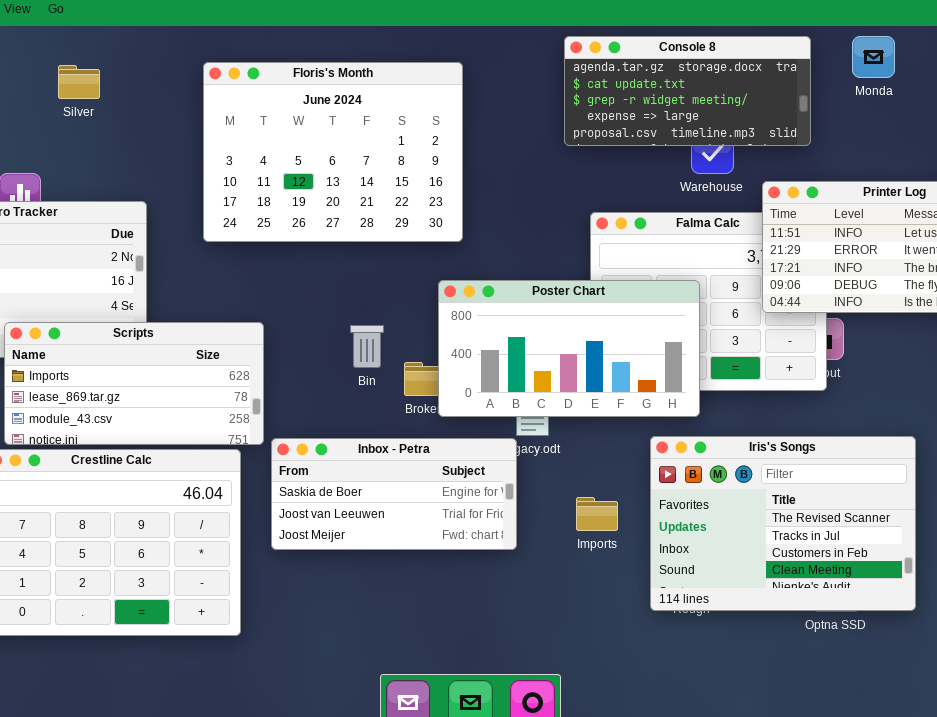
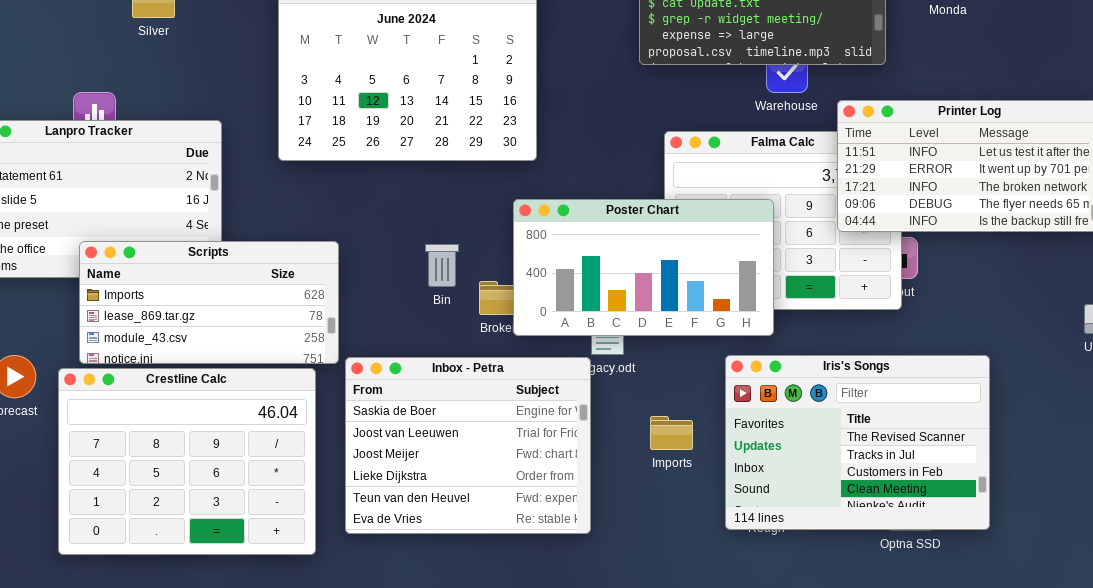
Inbox - Petra: [271,438,517,550] -> [345,357,591,534], resized

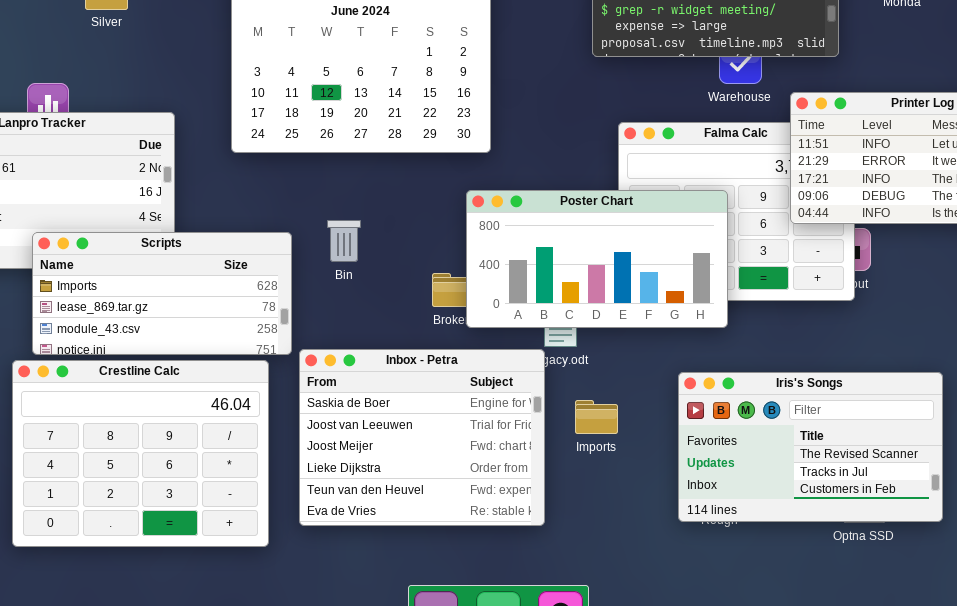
Bin: [425,244,459,287] -> [327,220,361,262], moved
Iris's Songs: [725,355,990,530] -> [678,372,943,522], resized
Imports: [650,416,693,450] -> [575,400,618,434], moved

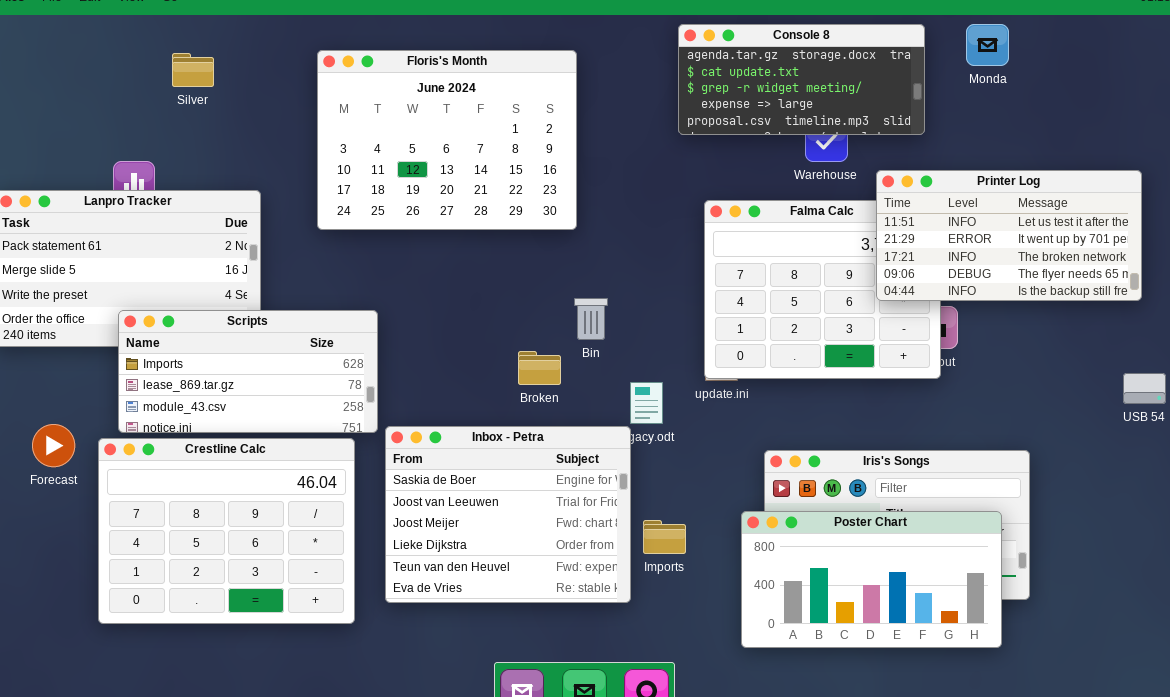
Poster Chart: [466,190,728,328] -> [741,511,1002,648], moved
Bin: [327,220,361,262] -> [574,298,608,340], moved
Imports: [575,400,618,434] -> [643,520,686,554], moved

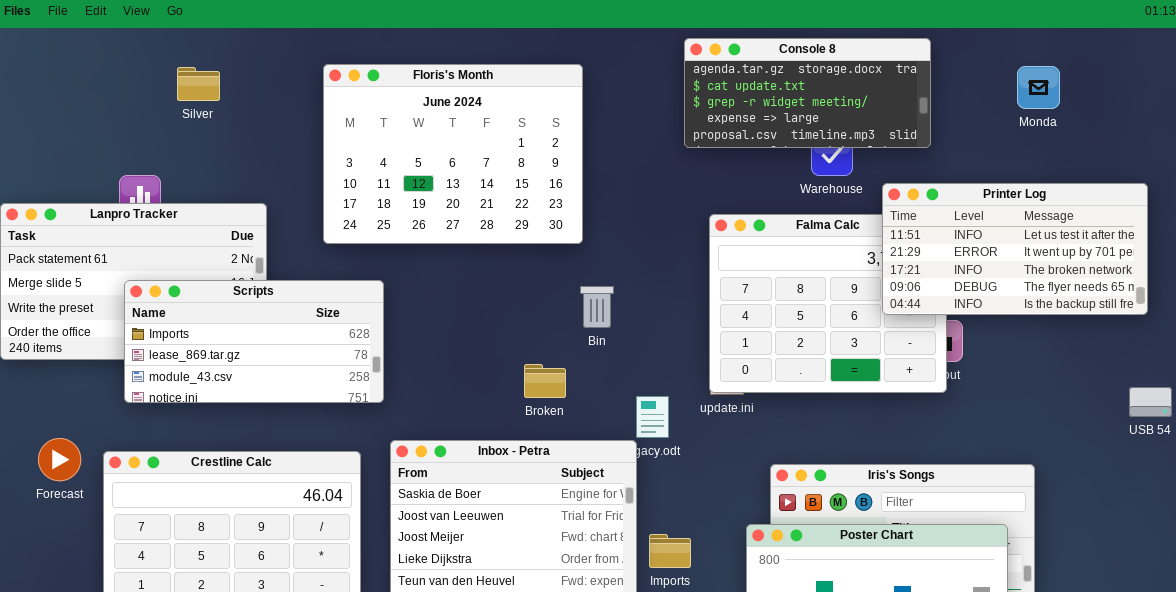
Monda: [966,24,1009,66] -> [1017,66,1060,109], moved
Bin: [574,298,608,340] -> [580,286,614,328], moved
Scripts: [118,310,378,433] -> [124,280,384,403], moved

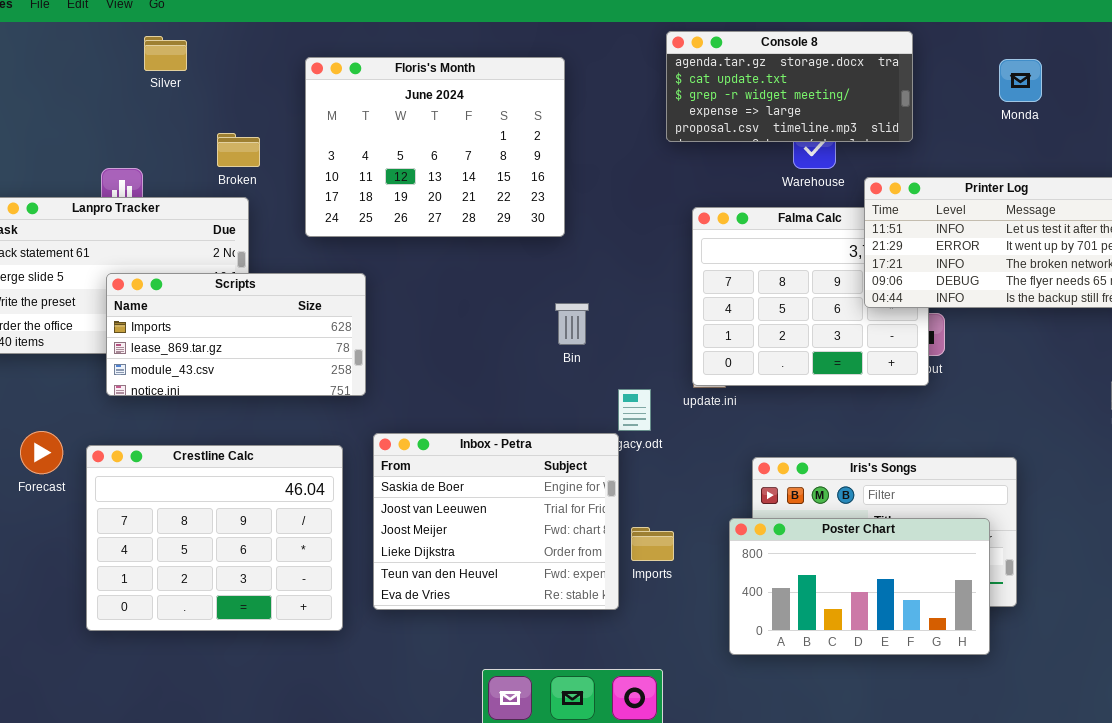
Silver: [177,67,220,101] -> [144,36,187,71], moved
Bin: [580,286,614,328] -> [555,303,589,345], moved
Broken: [524,364,566,398] -> [217,133,260,167], moved

